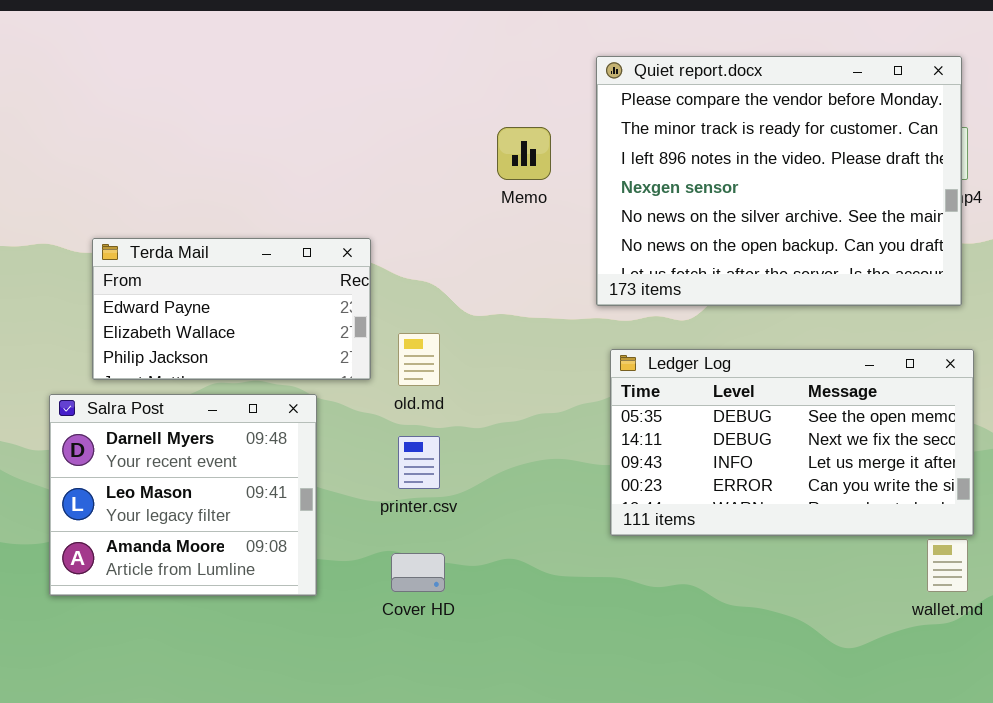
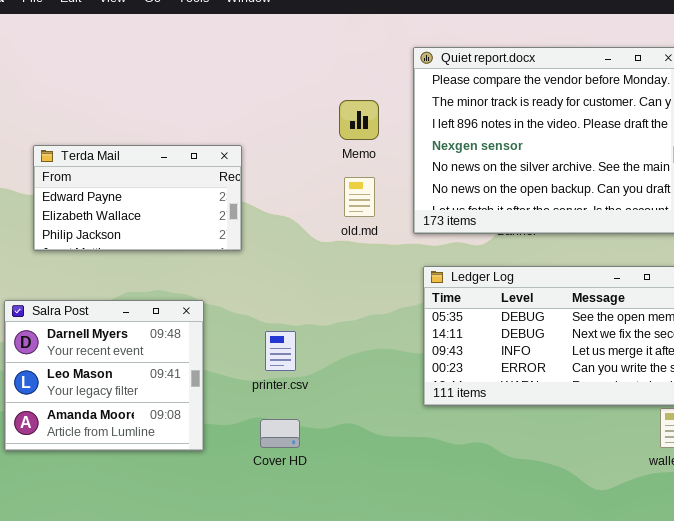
Terda Mail: [92,238,371,380] -> [33,145,242,251], moved
old.md: [398,333,440,386] -> [344,177,375,217], moved

